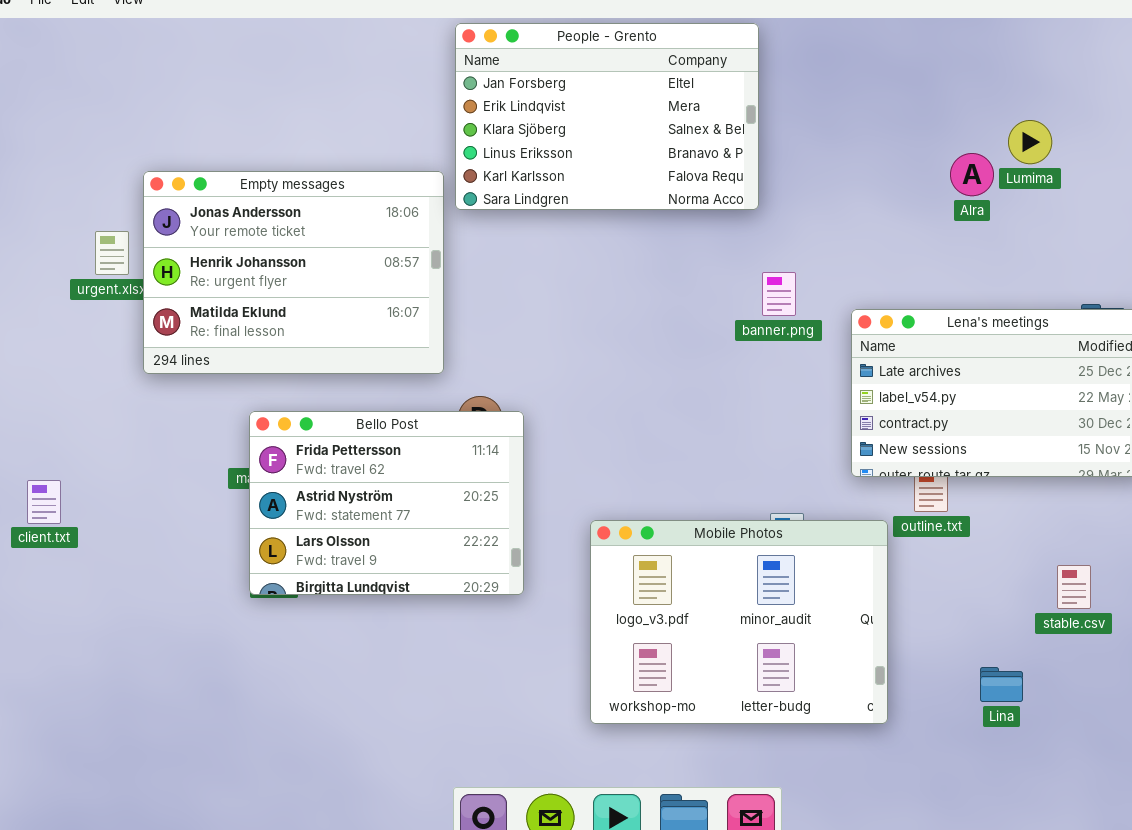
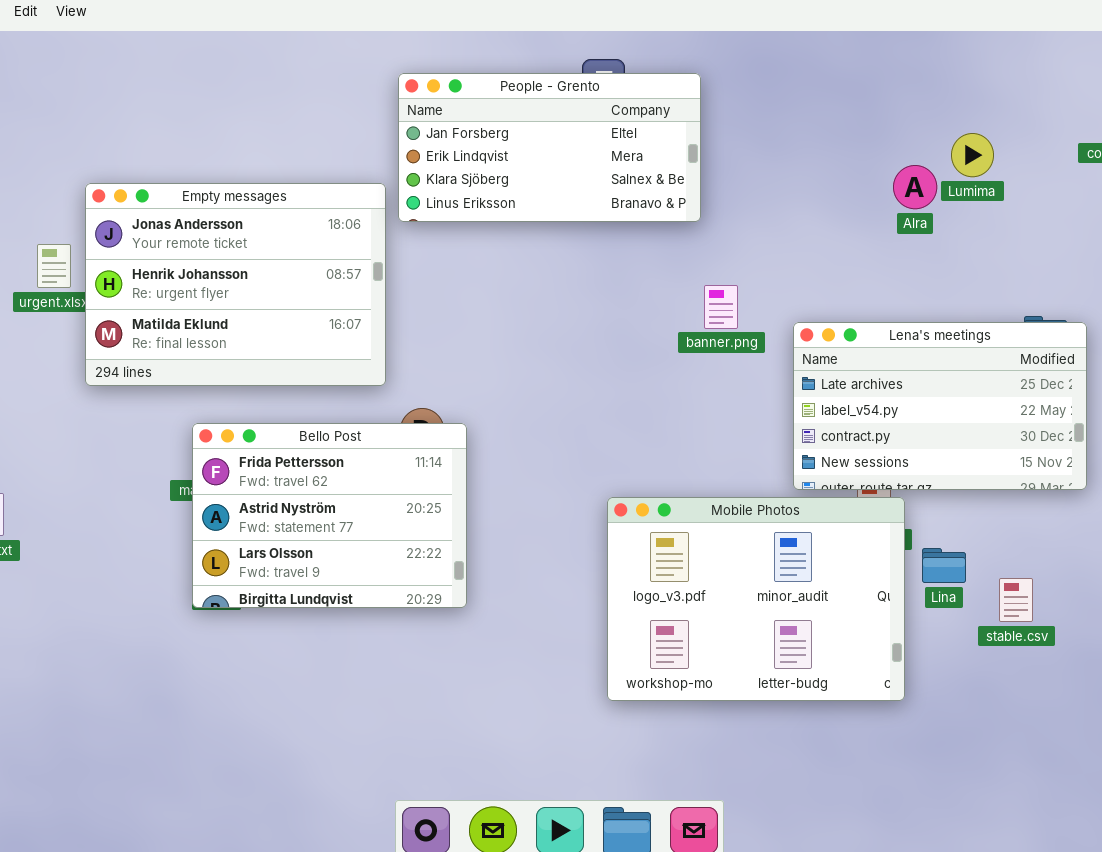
People - Grento: [455,23,759,210] -> [398,73,701,222], resized
Mobile Photos: [590,520,888,724] -> [607,497,905,701], moved
Lina: [980,667,1023,702] -> [922,548,966,583], moved

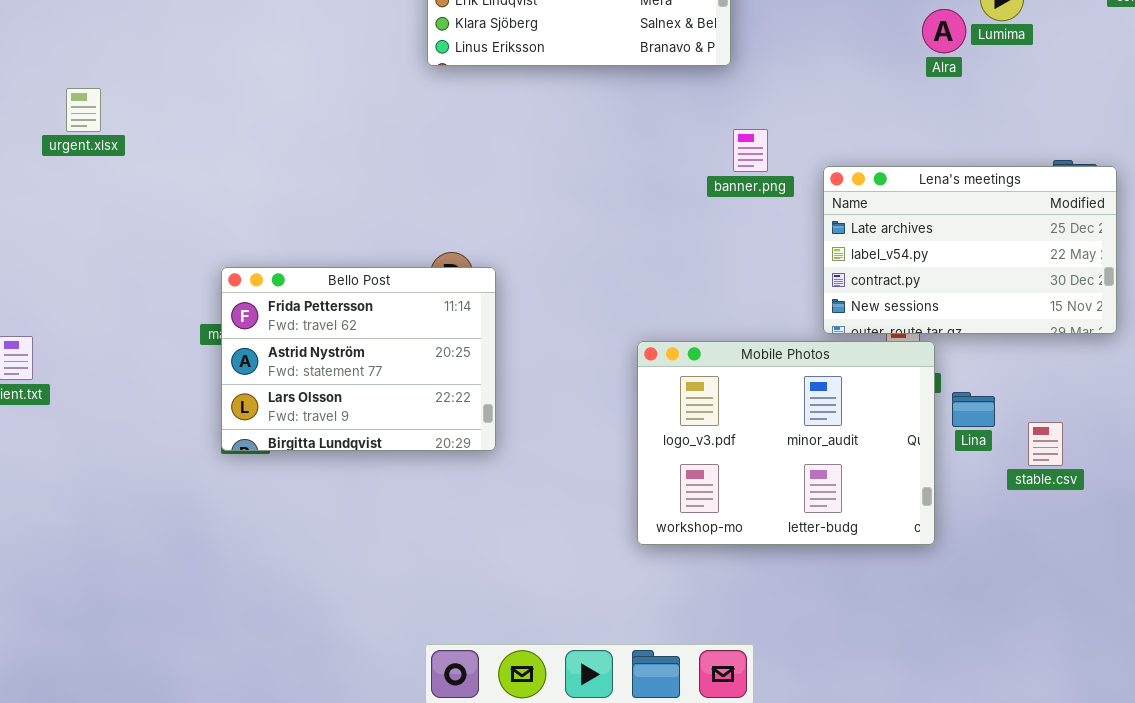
Empty messages: [85,183,386,386] -> none, closed

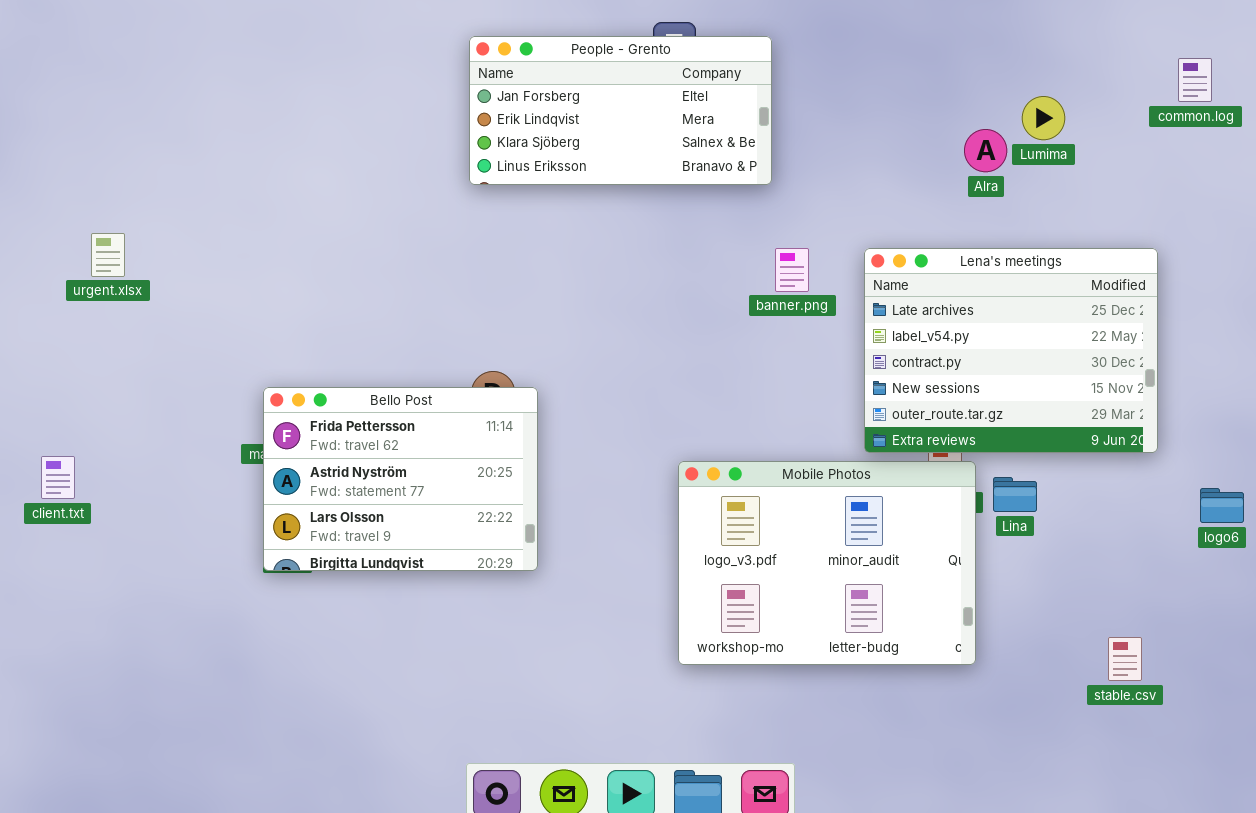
urgent.xlsx: [66,88,101,132] -> [91,233,125,277], moved
Lena's meetings: [823,166,1117,334] -> [864,248,1158,453], resized
Lina: [952,392,995,427] -> [993,477,1037,512], moved
stable.csv: [1028,422,1063,466] -> [1108,637,1142,681], moved

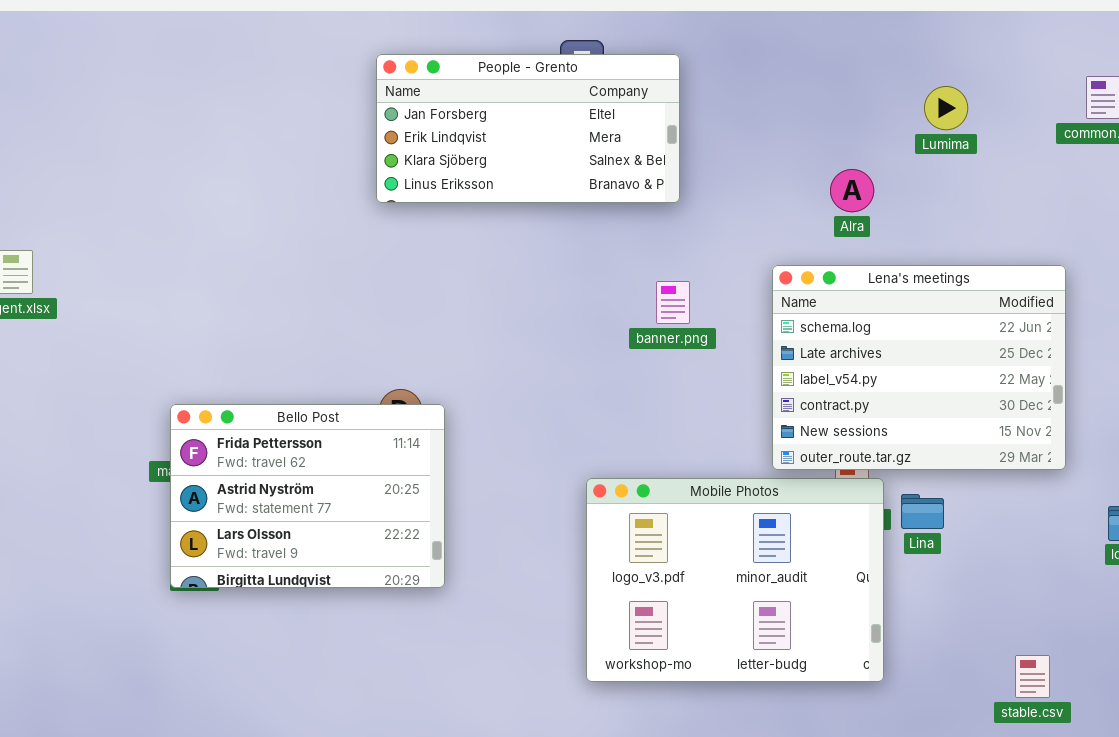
Lumima: [1022,96,1065,140] -> [924,86,968,130], moved
Alra: [964,129,1007,172] -> [830,169,874,212], moved
banner.png: [775,248,809,292] -> [656,281,690,324], moved
Lena's meetings: [864,248,1158,453] -> [772,265,1066,470], scrolled up 1 row

